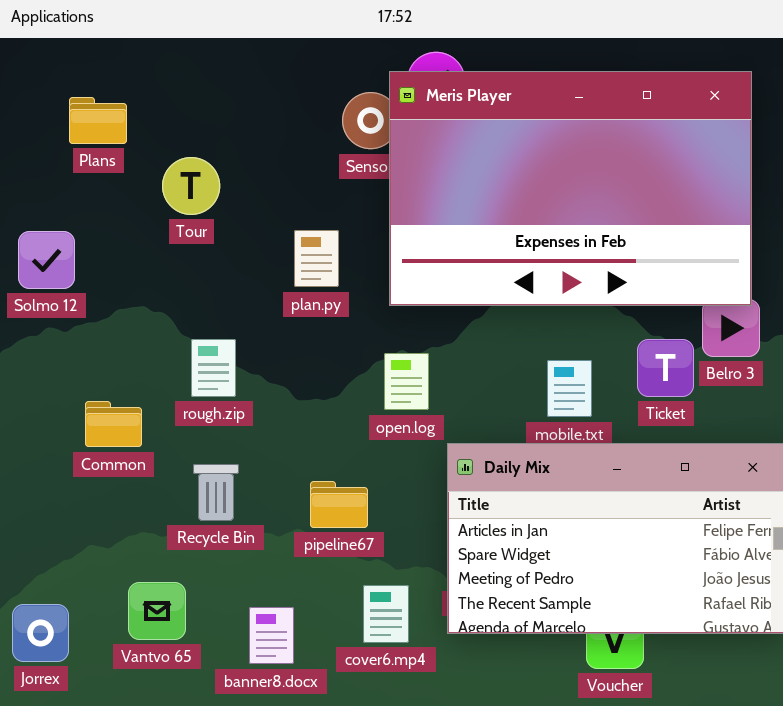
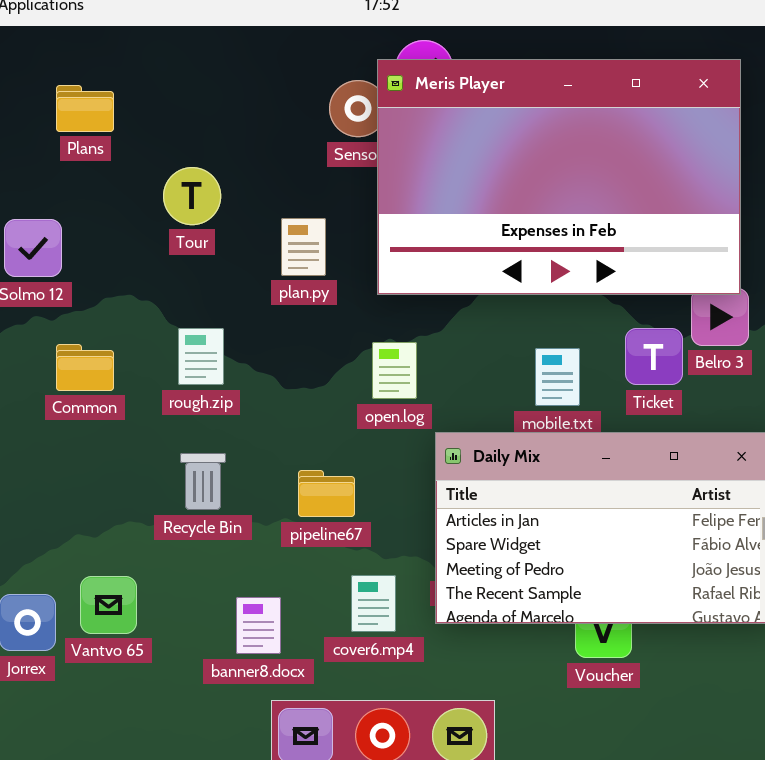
Tour: [162,157,220,215] -> [163,167,221,225], moved
Common: [85,401,142,447] -> [56,344,114,391], moved
Vantvo 65: [128,582,186,640] -> [80,576,137,634], moved

